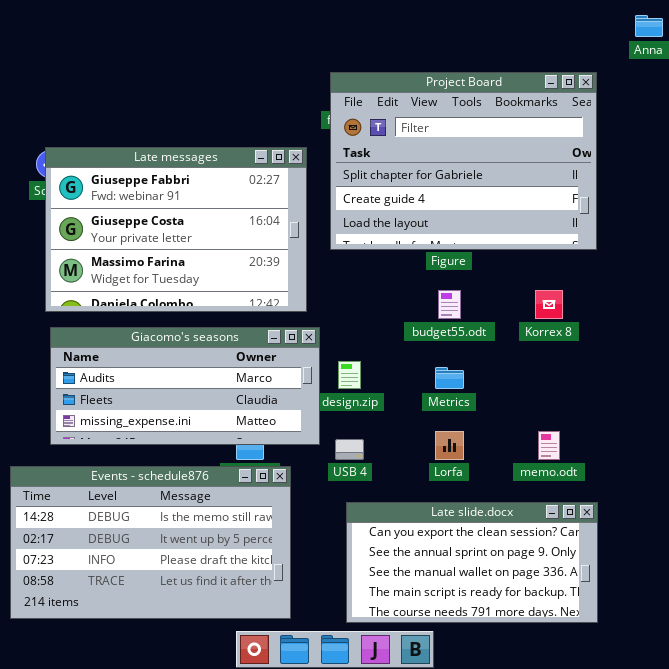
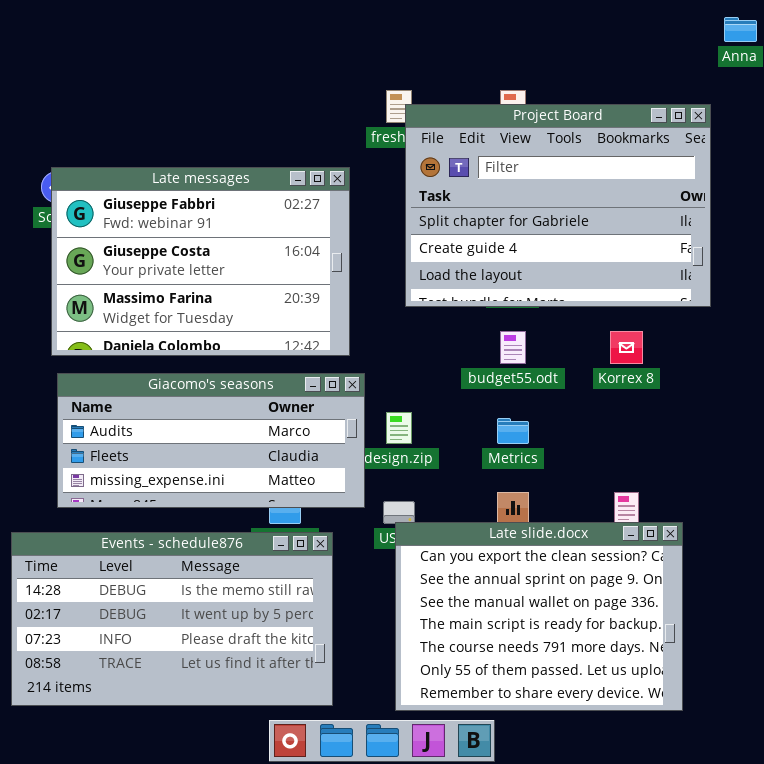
Project Board: [330,72,597,250] -> [405,104,711,307], moved
Late slide.docx: [346,502,598,623] -> [395,522,683,711], resized

